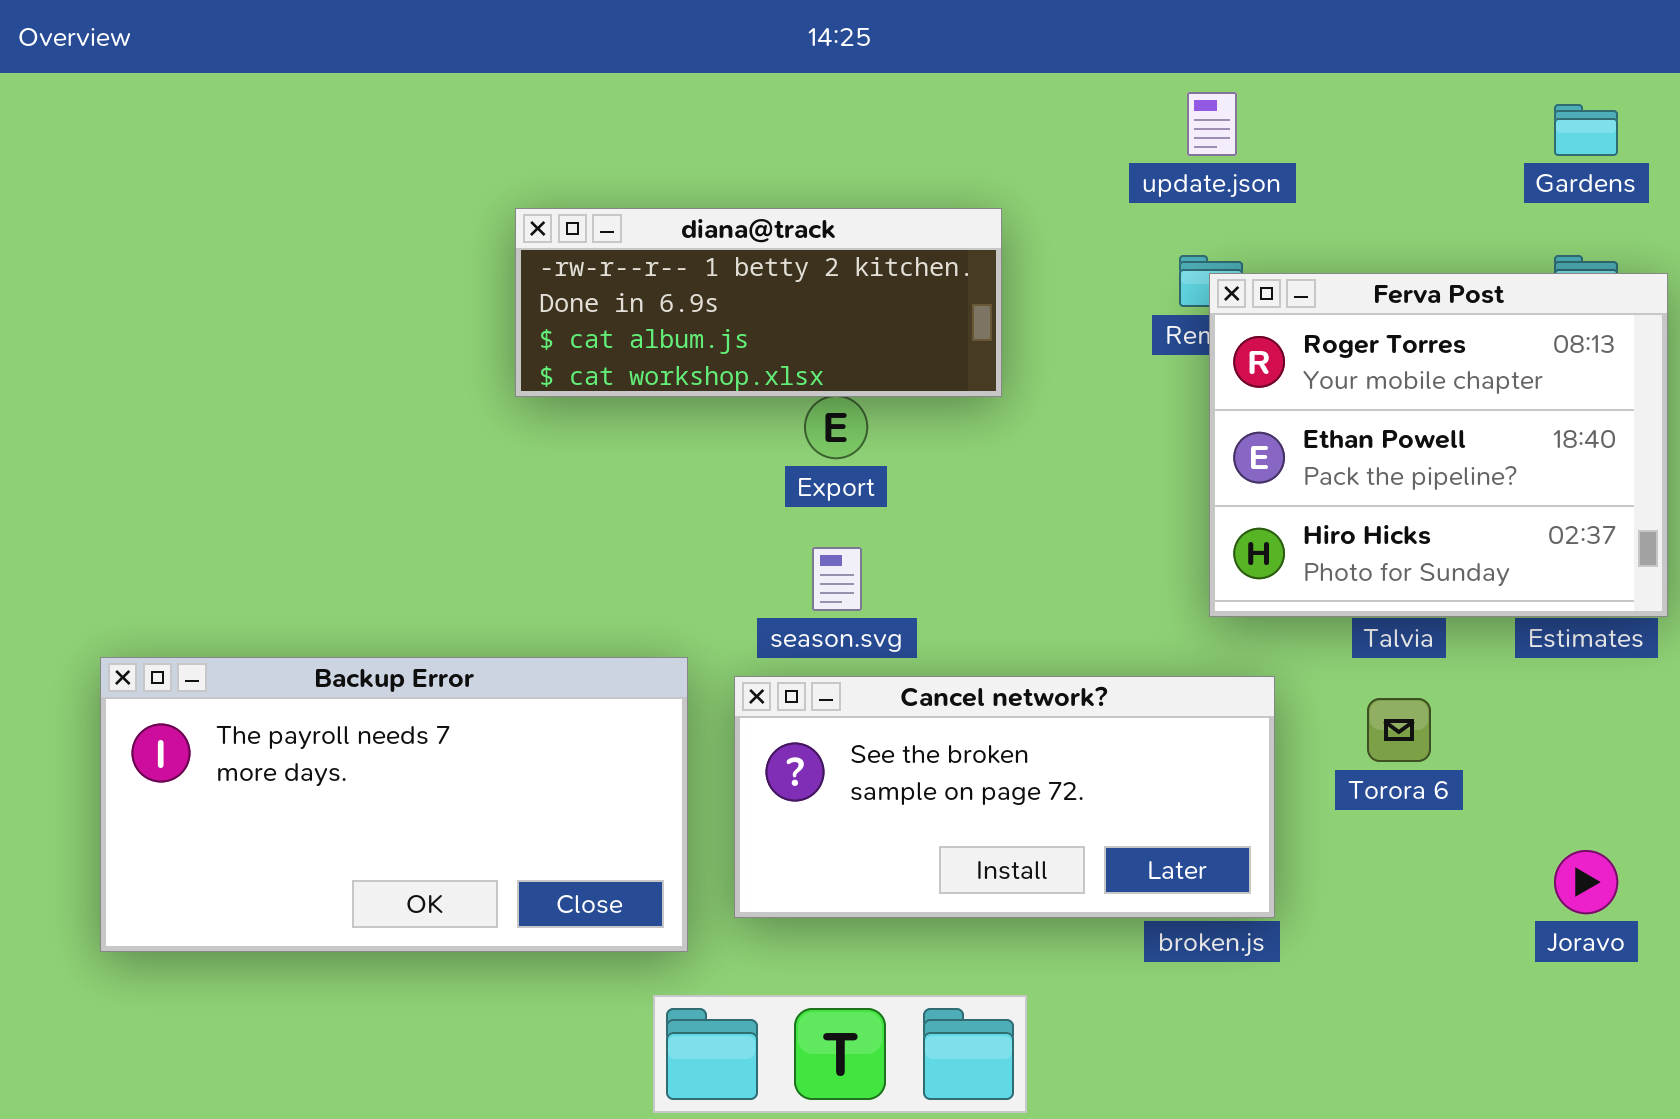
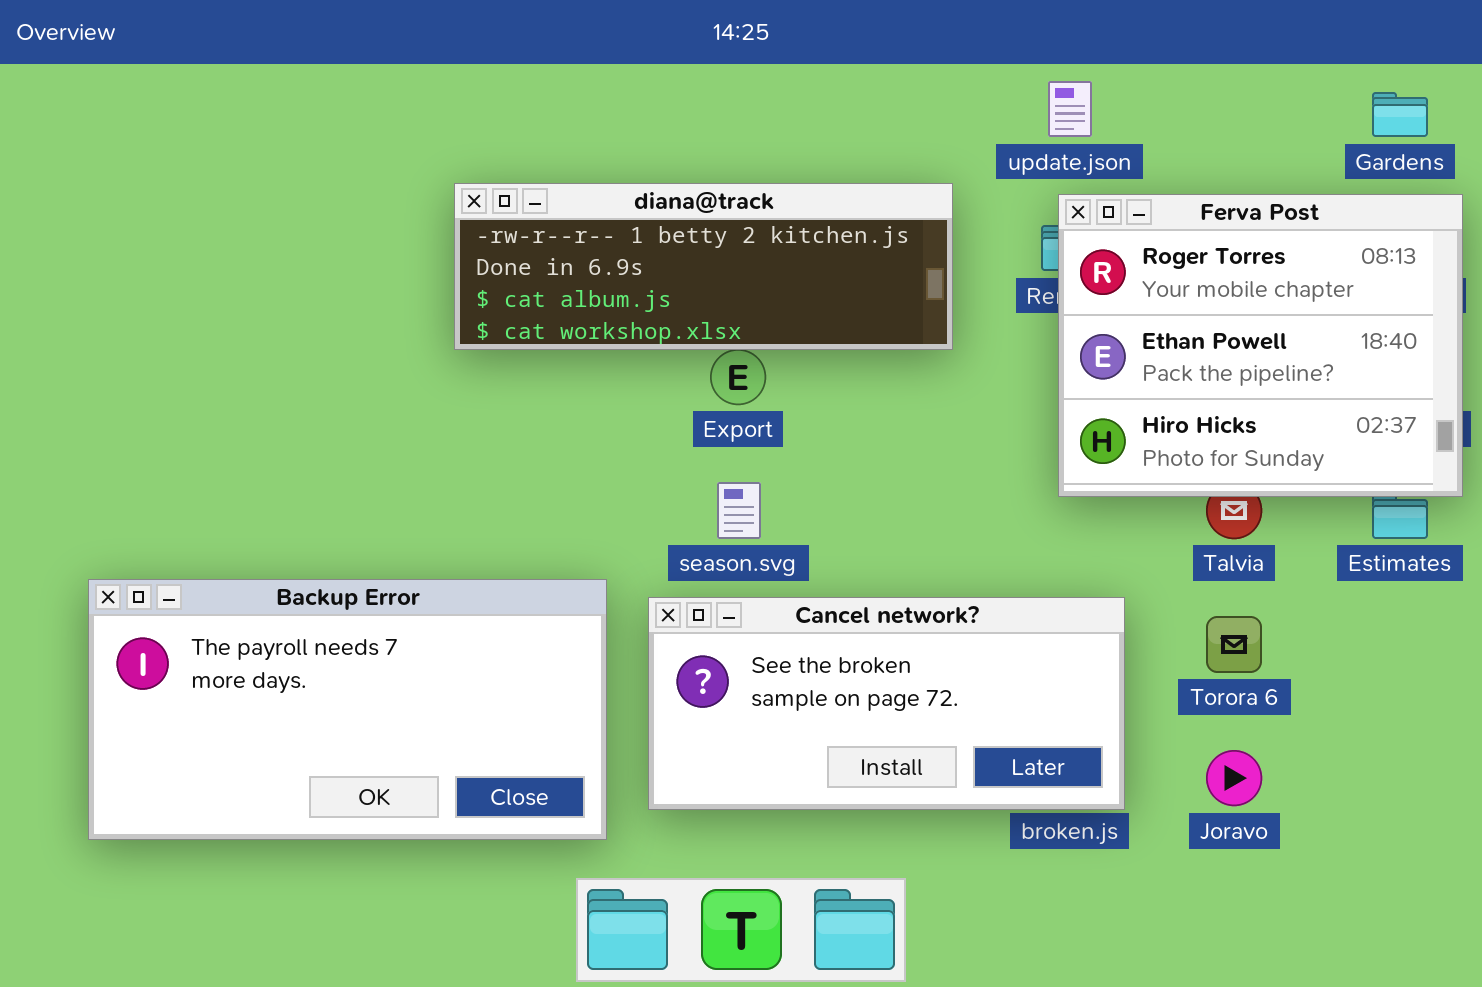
diana@track: [515,208,1002,397] -> [454,183,953,350], resized
Ferva Post: [1209,273,1668,617] -> [1058,194,1463,497], moved
Joravo: [1554,850,1618,914] -> [1206,750,1262,806], moved

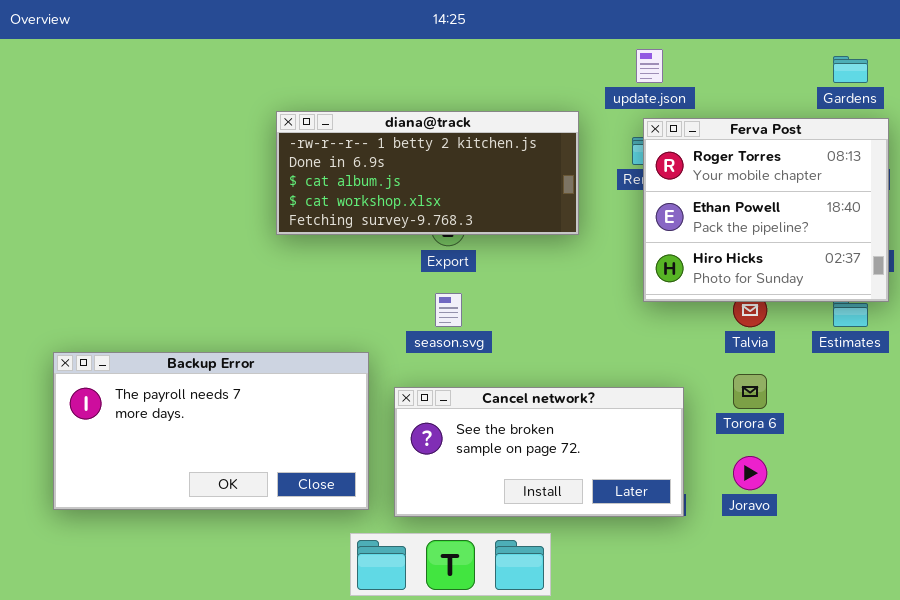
diana@track: [454,183,953,350] -> [276,111,579,235], resized
Cancel network?: [648,597,1125,810] -> [394,387,684,517], moved

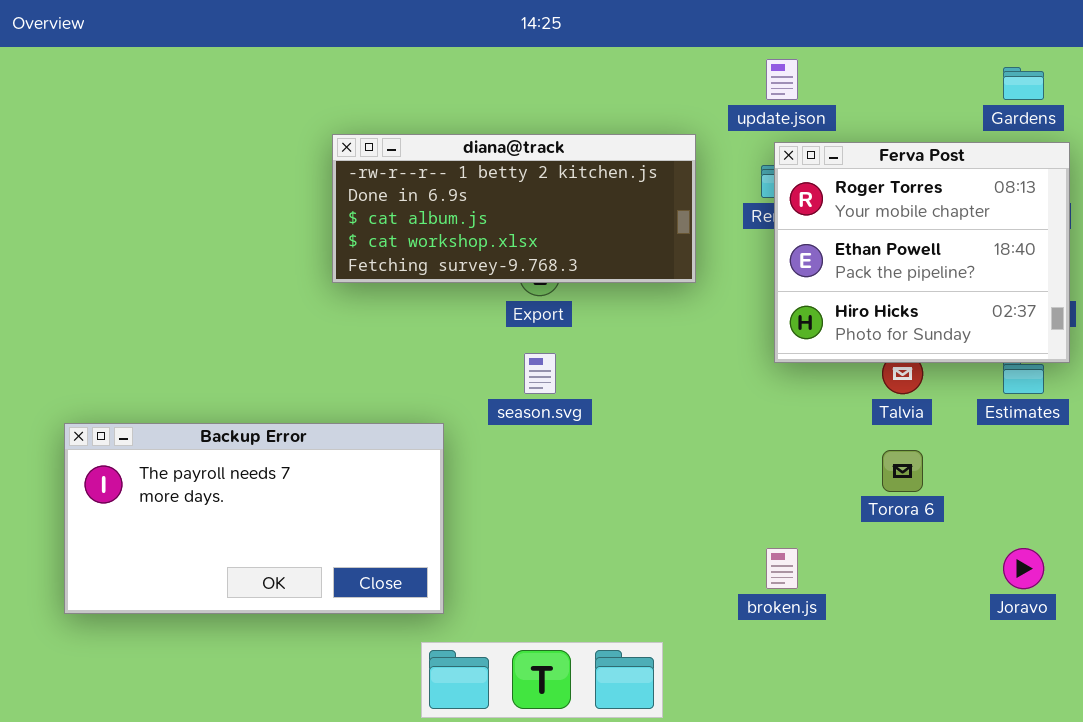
Cancel network?: [394,387,684,517] -> none, closed
Joravo: [733,456,767,490] -> [1003,548,1044,589], moved

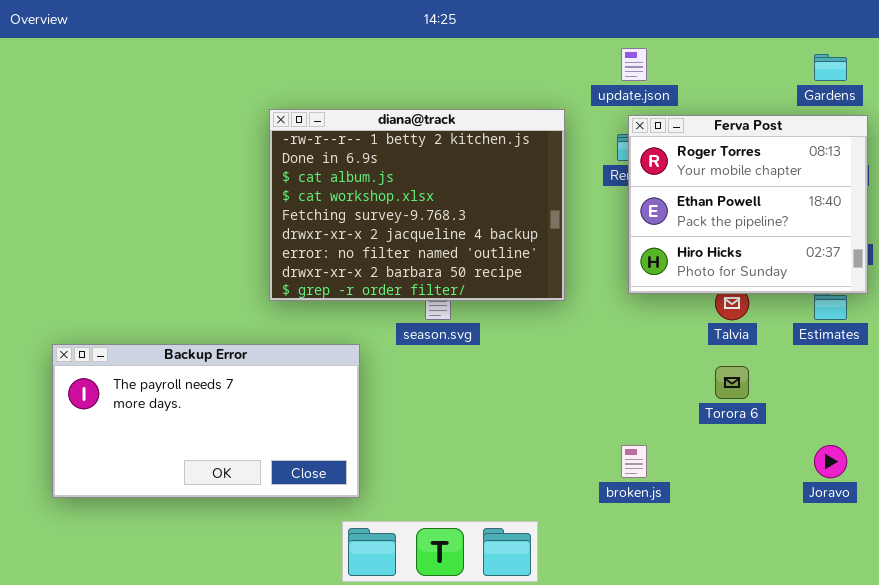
diana@track: [332,134,696,283] -> [269,109,565,301], resized

